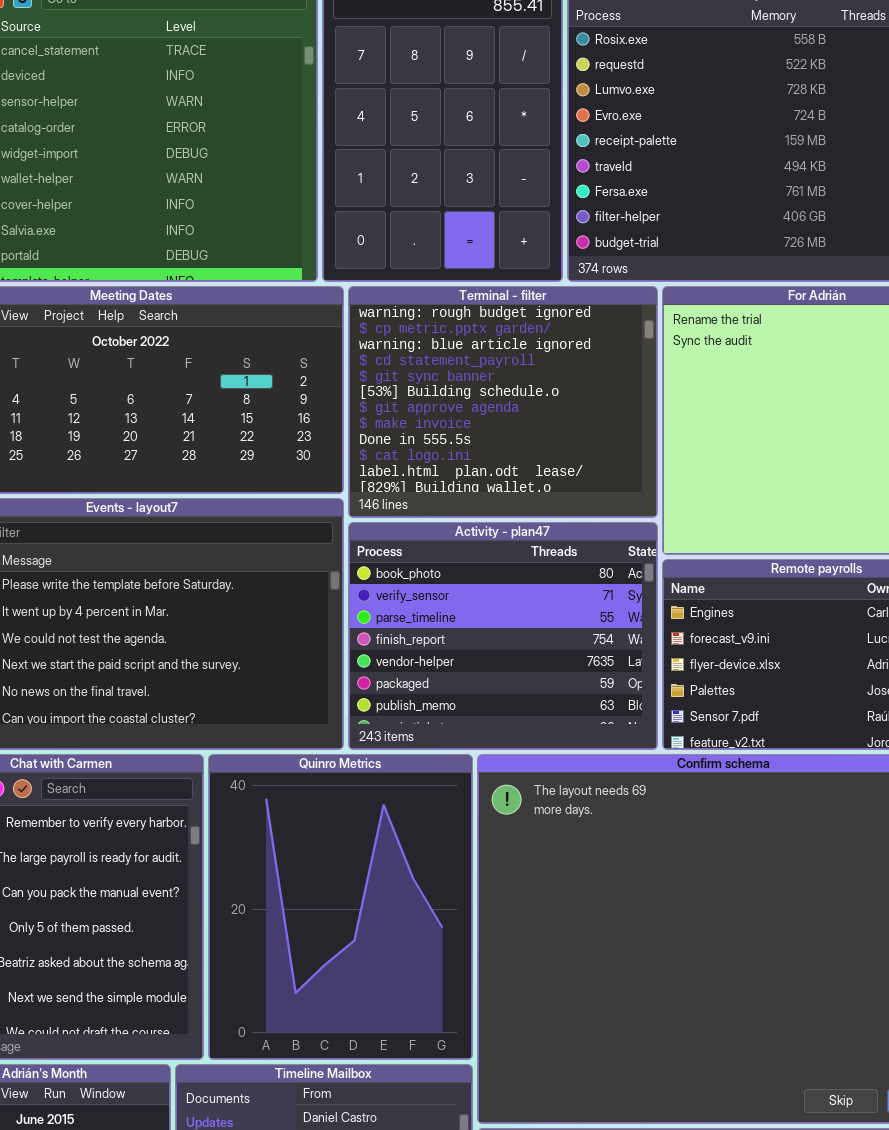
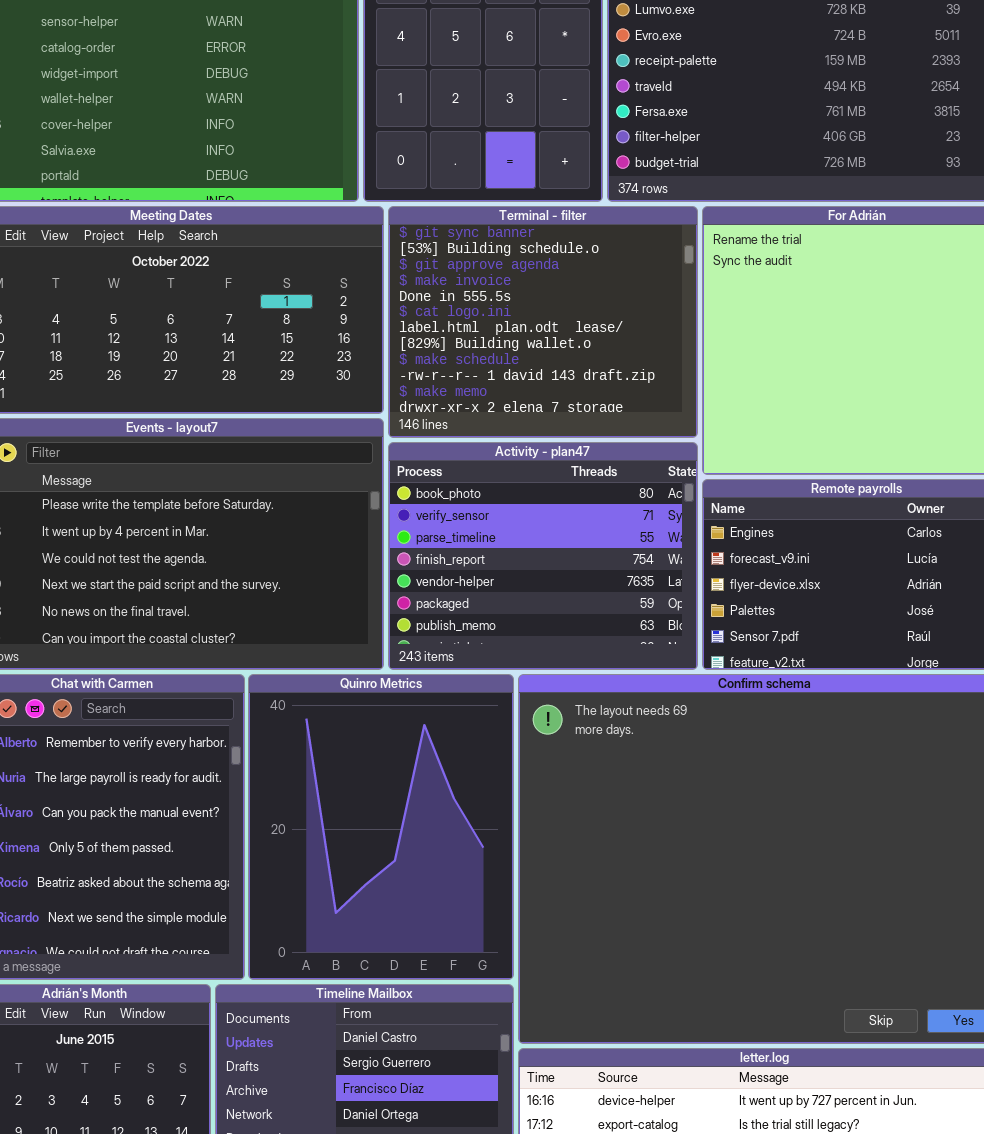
Terminal - filter: [348,286,658,518] -> [388,206,698,438], scrolled down 4 rows

